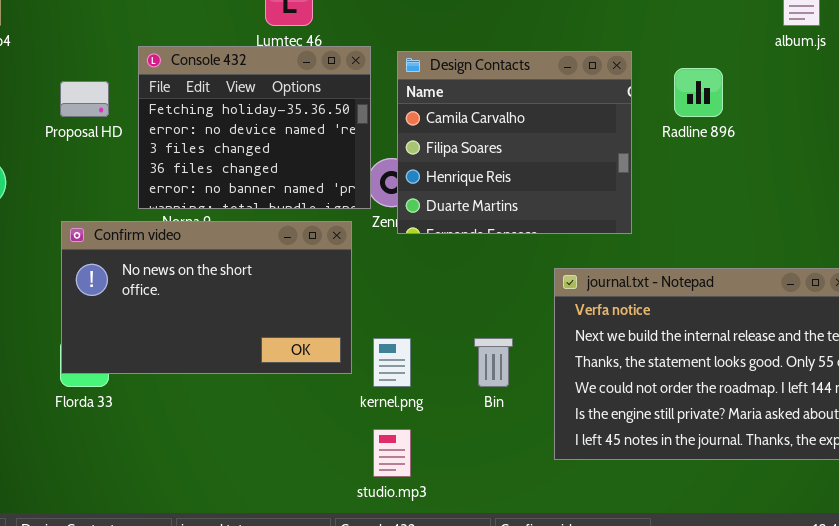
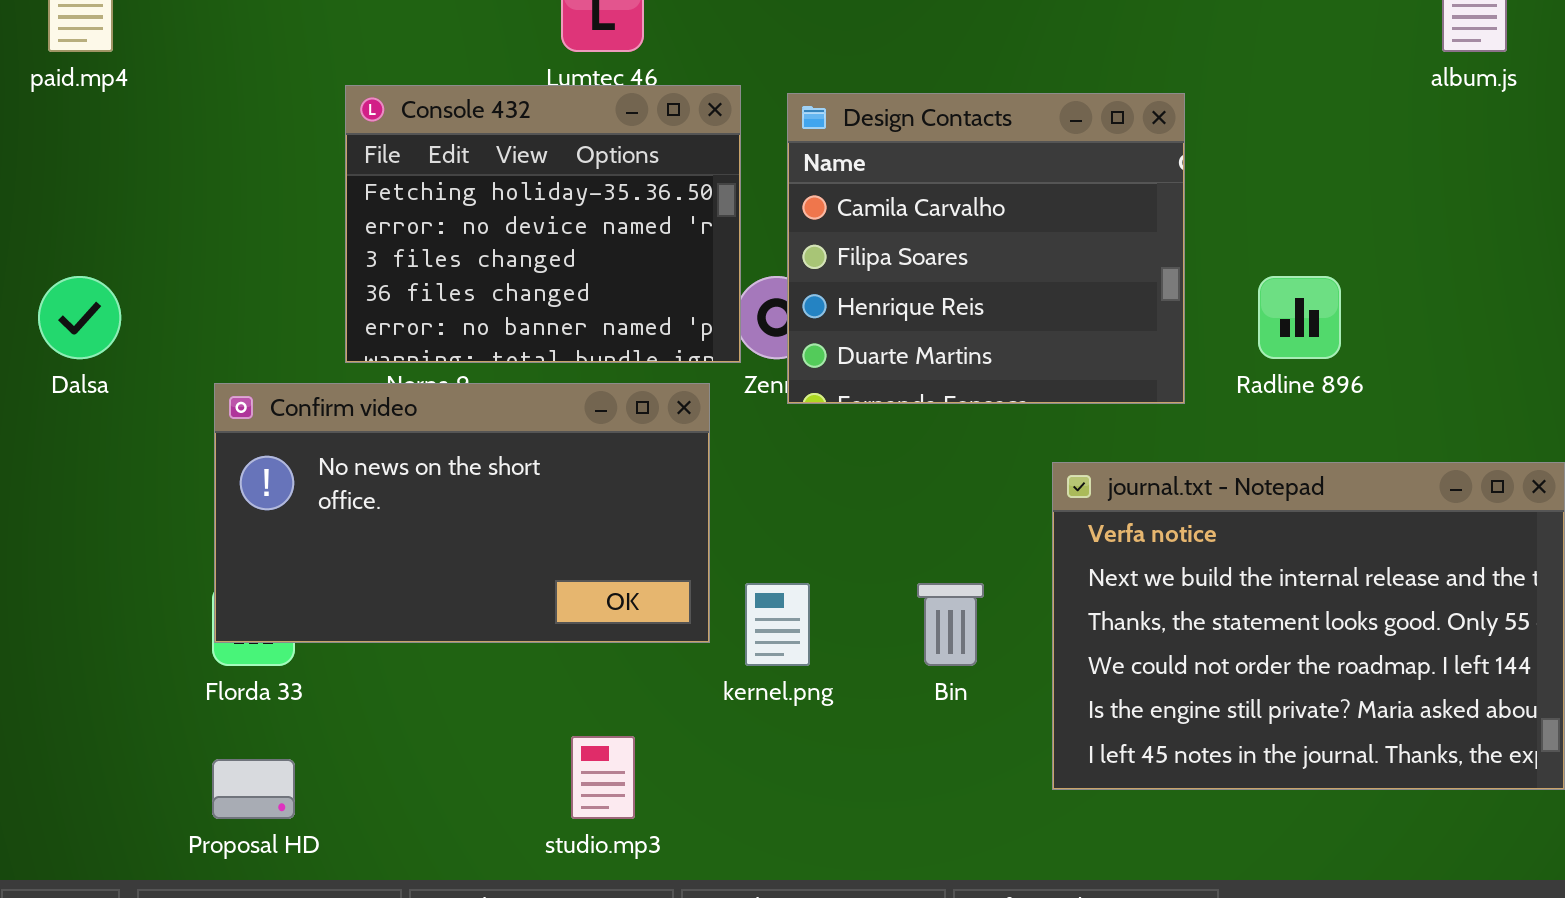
Radline 896: [674,68,723,117] -> [1258,276,1341,359], moved
Proposal HD: [60,81,109,117] -> [212,759,295,819], moved
studio.mp3: [373,429,411,477] -> [571,736,635,819], moved

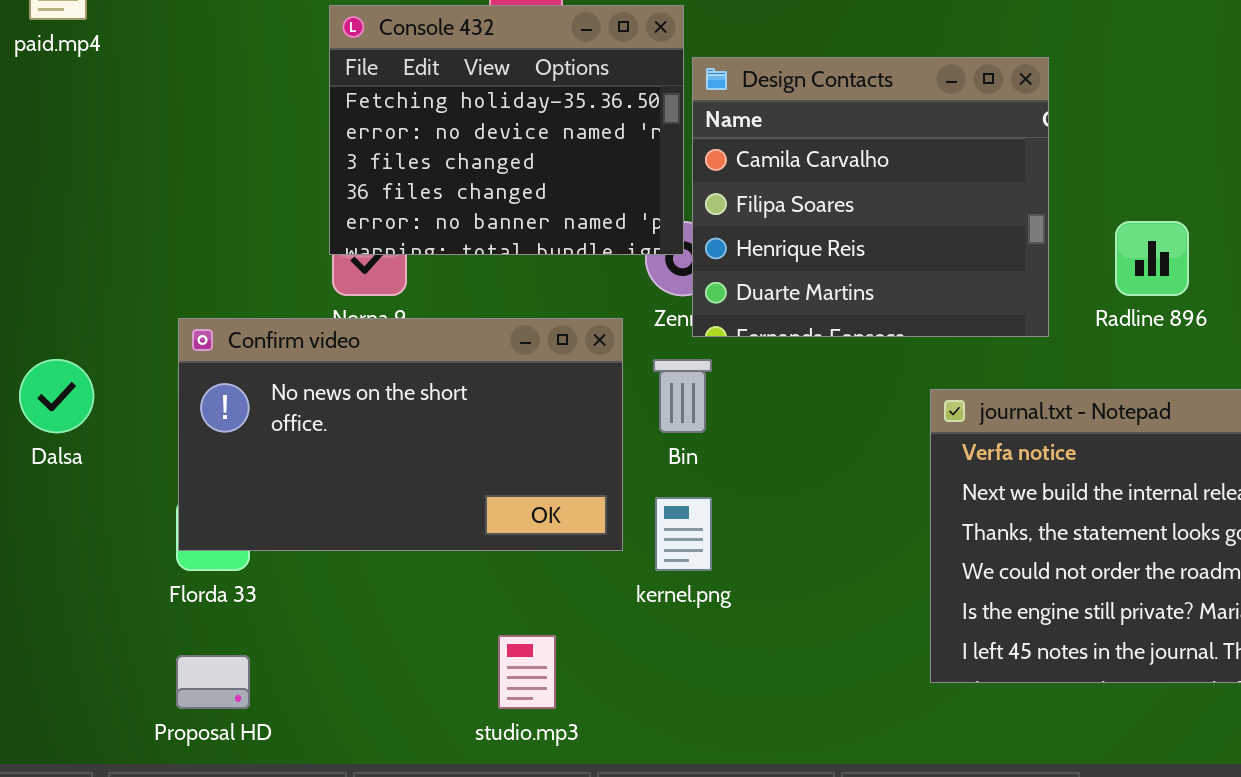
Console 432: [345,85,741,363] -> [329,5,684,255], moved
Dalsa: [38,276,121,359] -> [19,359,94,433], moved
Bin: [917,583,984,666] -> [653,359,712,433], moved

